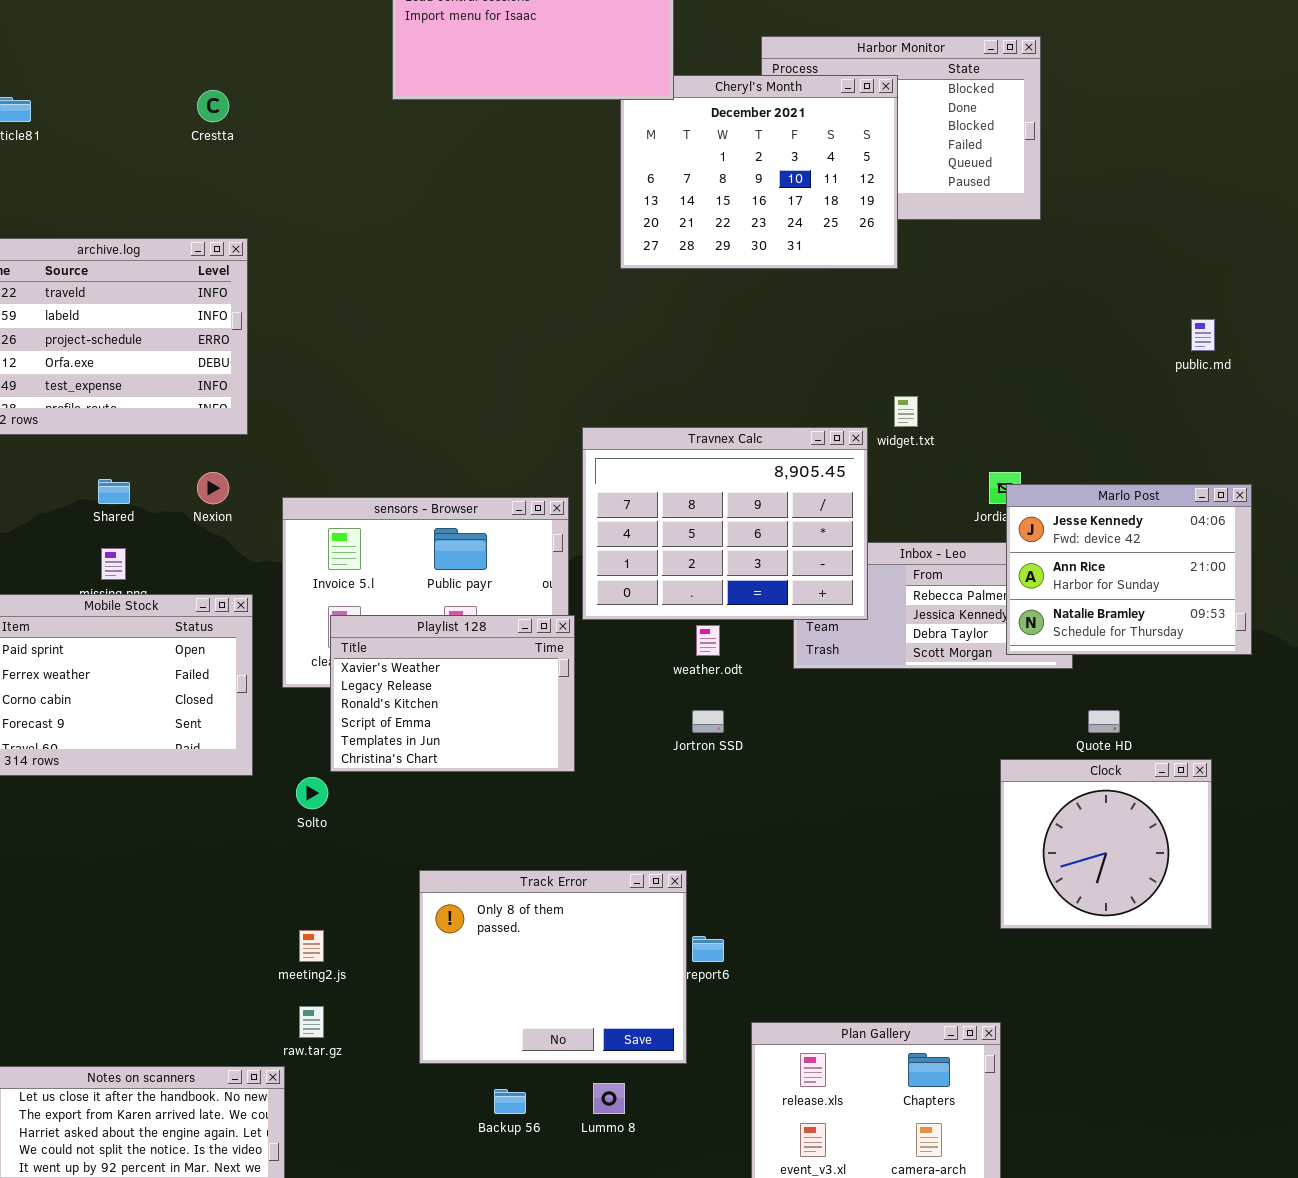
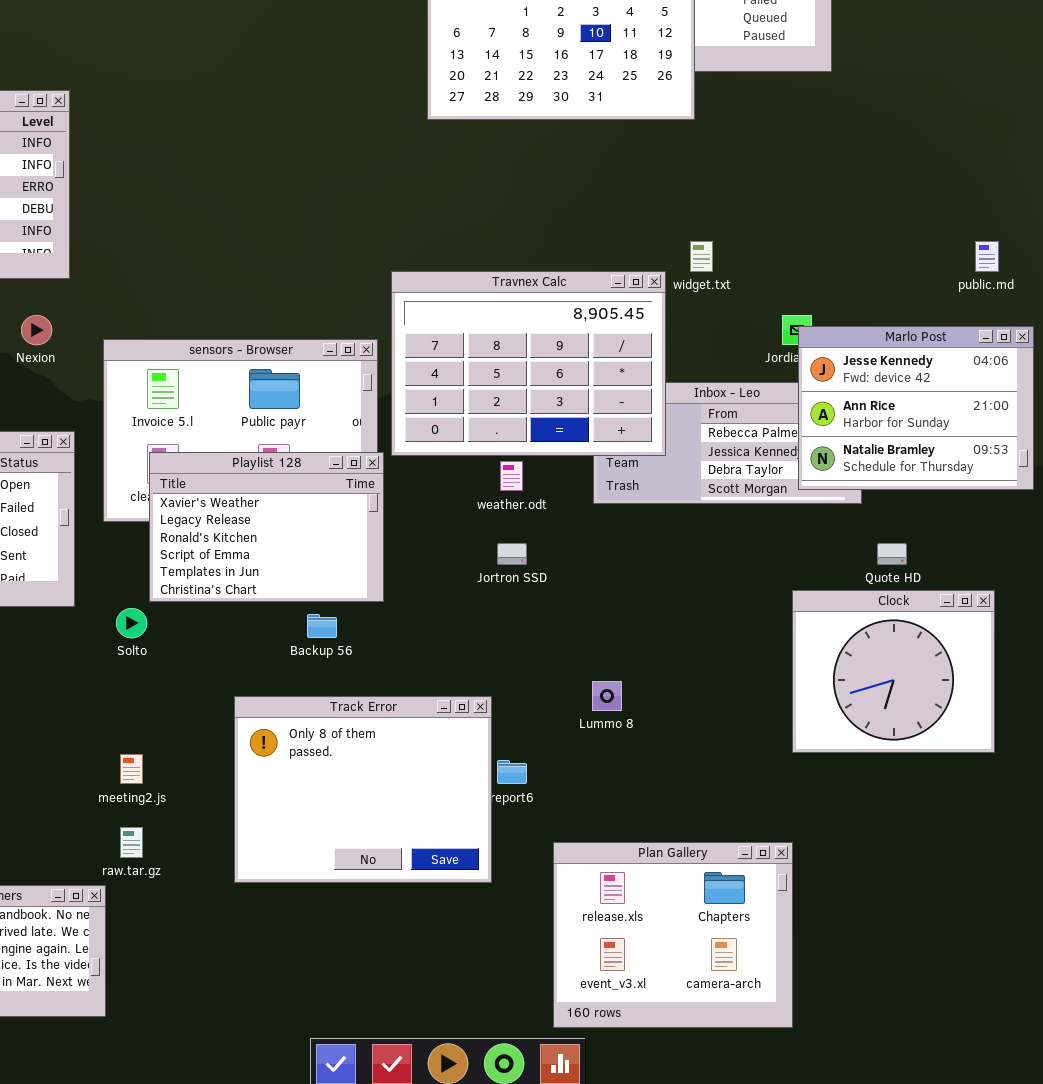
public.md: [1191,319,1215,351] -> [975,241,999,272], moved
Lummo 8: [593,1083,625,1114] -> [592,681,622,711], moved
Backup 56: [494,1089,526,1114] -> [307,614,337,638], moved

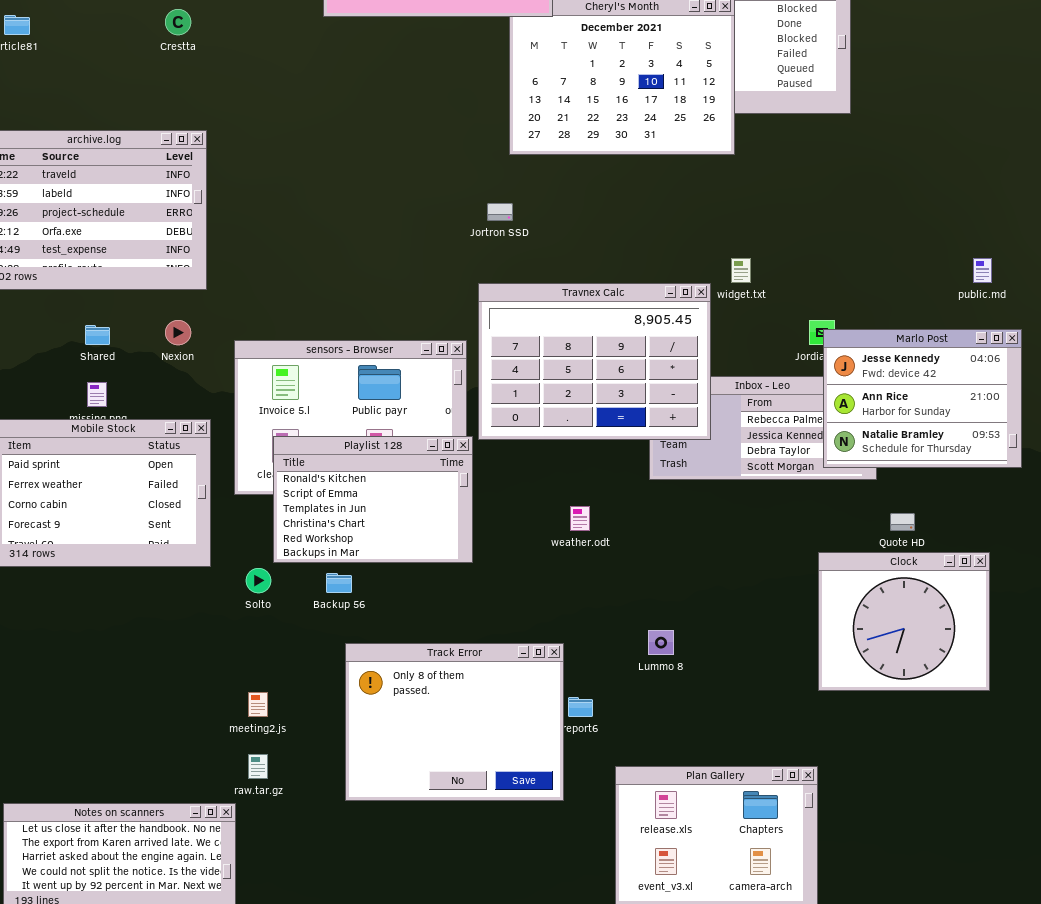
Playlist 128: [149,452,384,602] -> [273,436,473,563], scrolled down 2 rows
weather.odt: [500,461,523,491] -> [570,506,590,531], moved
Jortron SSD: [497,543,527,565] -> [487,203,513,221], moved
Backup 56: [307,614,337,638] -> [326,573,352,593], moved

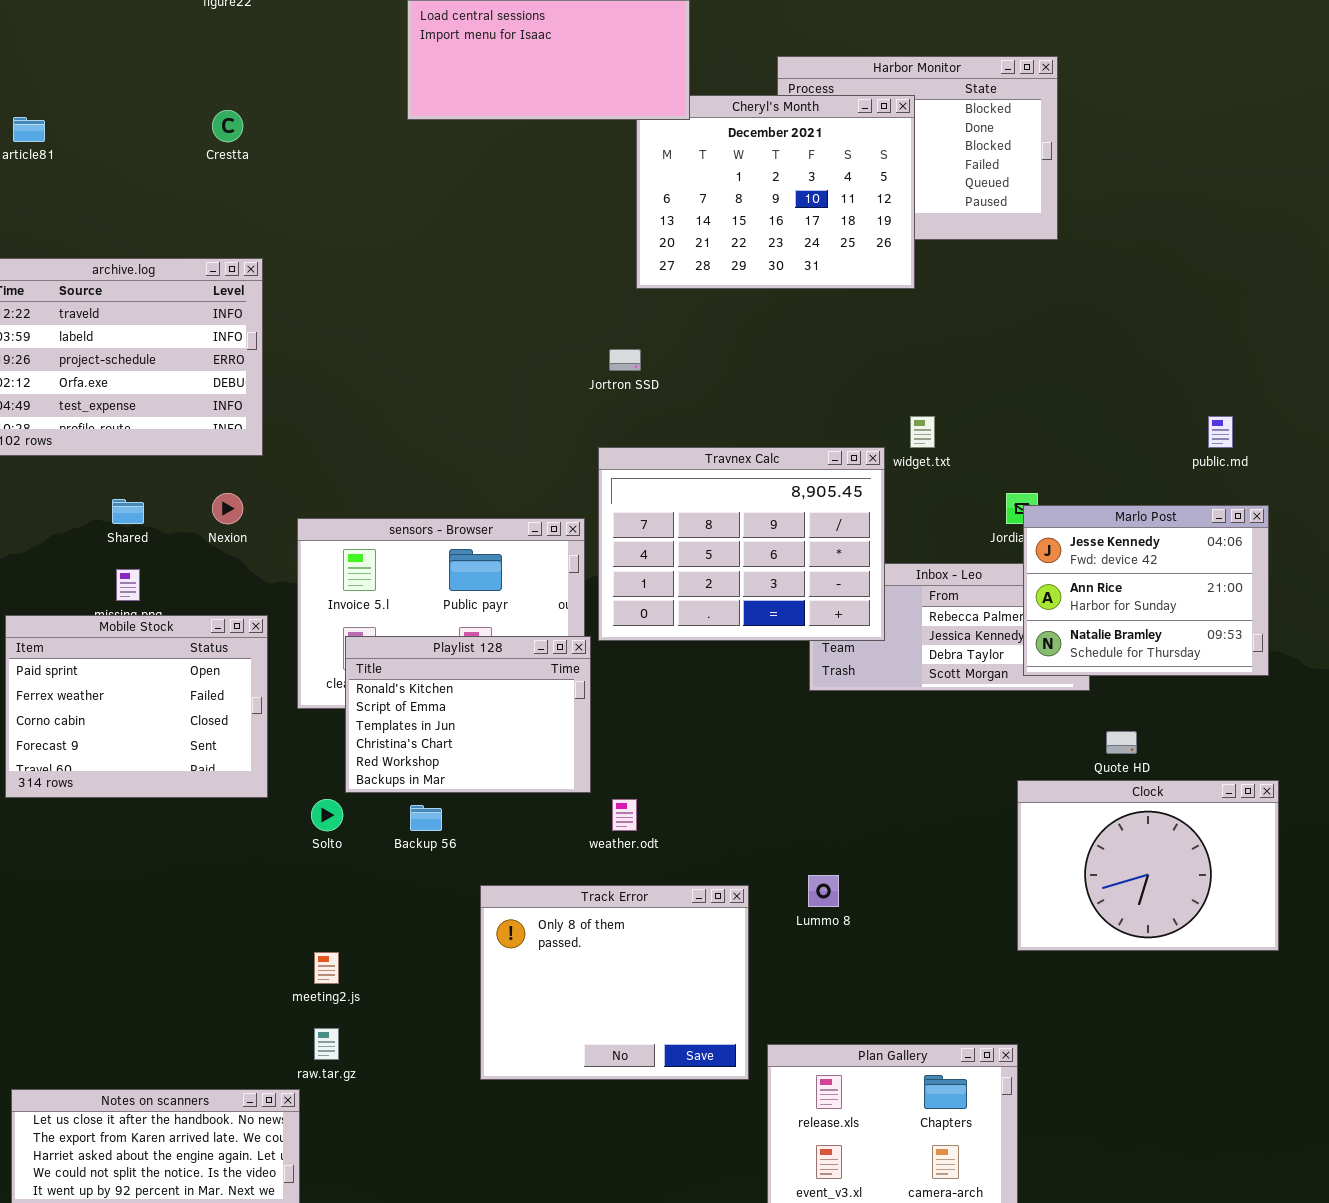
weather.odt: [570,506,590,531] -> [612,799,637,831], moved
Clock: [818,552,990,691] -> [1017,780,1279,951], resized
Track Error: [345,643,564,801] -> [480,885,749,1080], moved

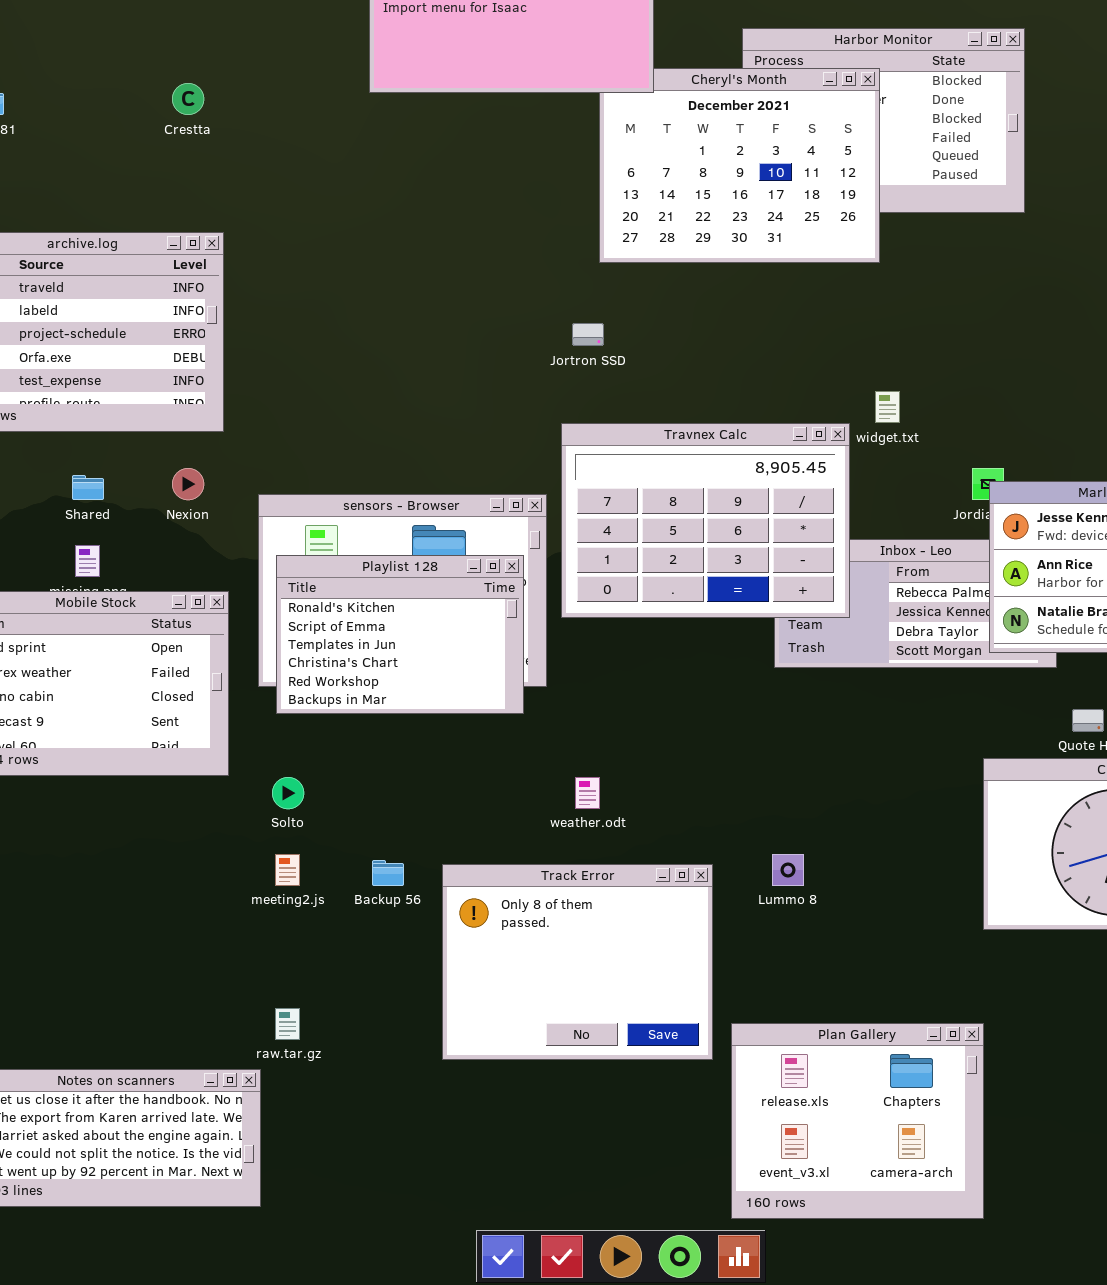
Playlist 128: [345,636,591,793] -> [276,555,524,714], moved
Backup 56: [410,805,442,831] -> [372,860,404,886], moved
meeting2.js: [314,952,339,984] -> [275,854,300,886], moved

